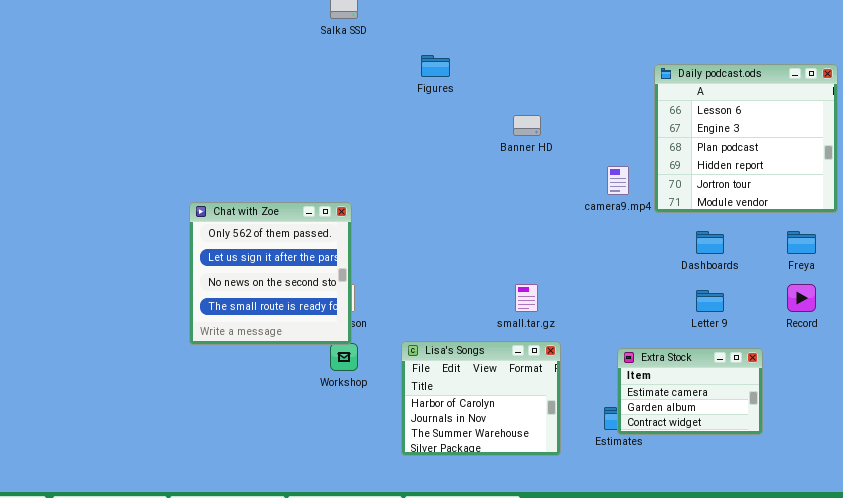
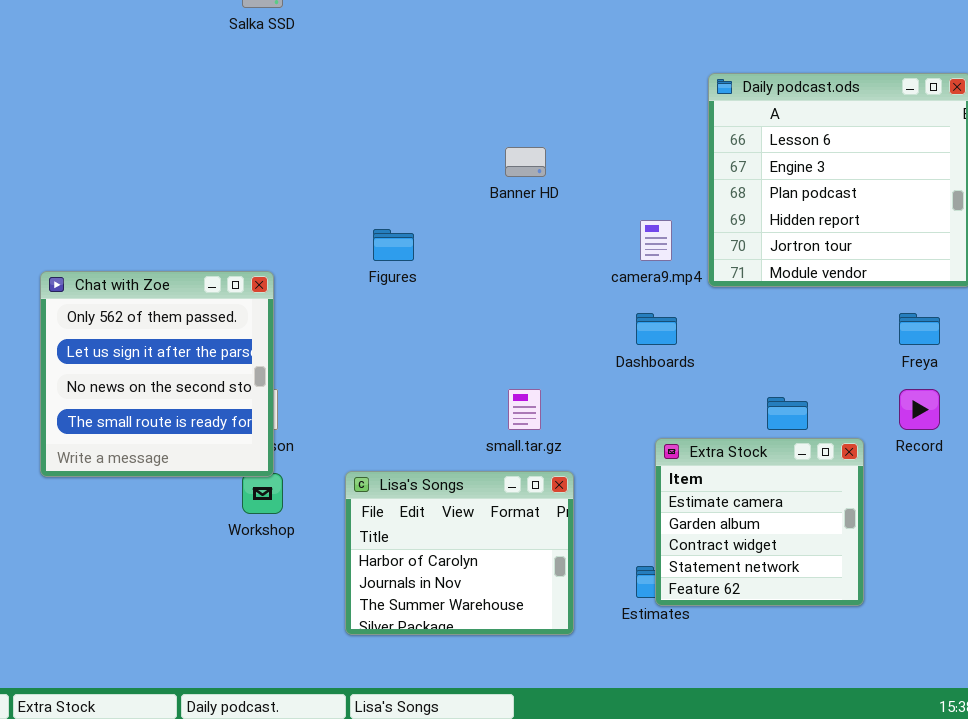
Figures: [421,55,450,77] -> [373,229,414,261], moved
Dashboards: [696,231,724,254] -> [636,313,677,345], moved
Extra Stock: [617,348,763,435] -> [655,438,864,606], resized

